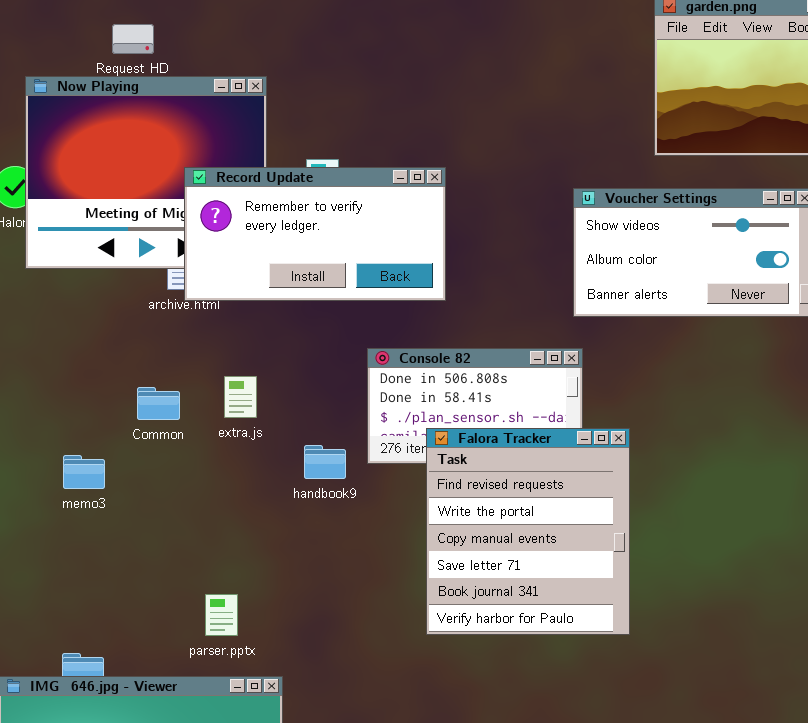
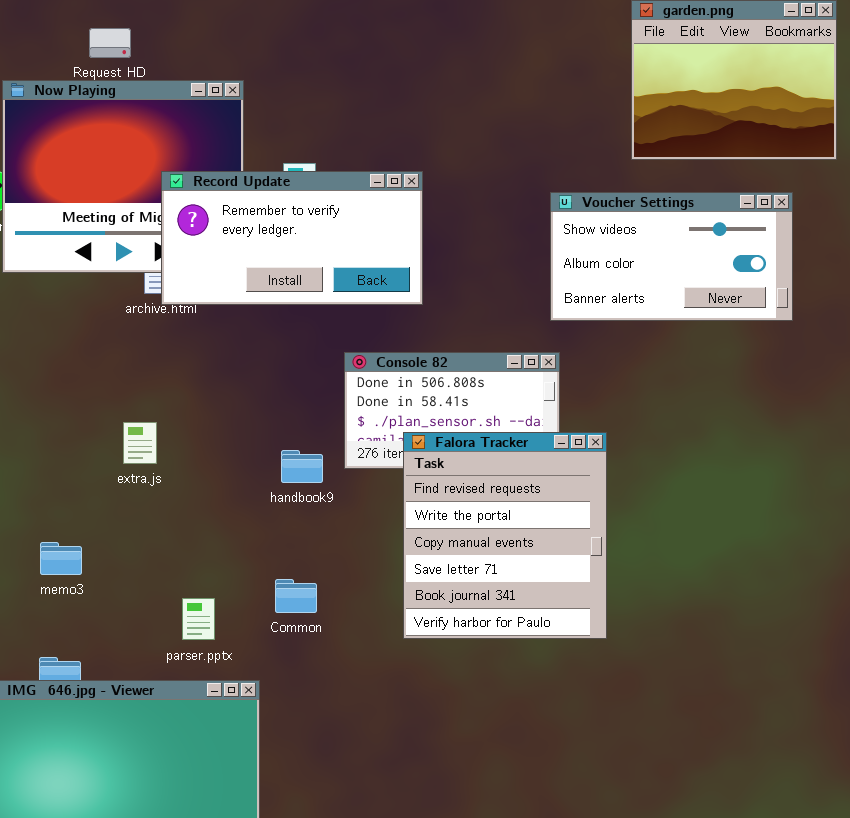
extra.js: [224,376,257,418] -> [123,422,157,464], moved
Common: [137,387,180,420] -> [275,579,317,613], moved
memo3: [63,455,105,489] -> [40,542,82,575], moved

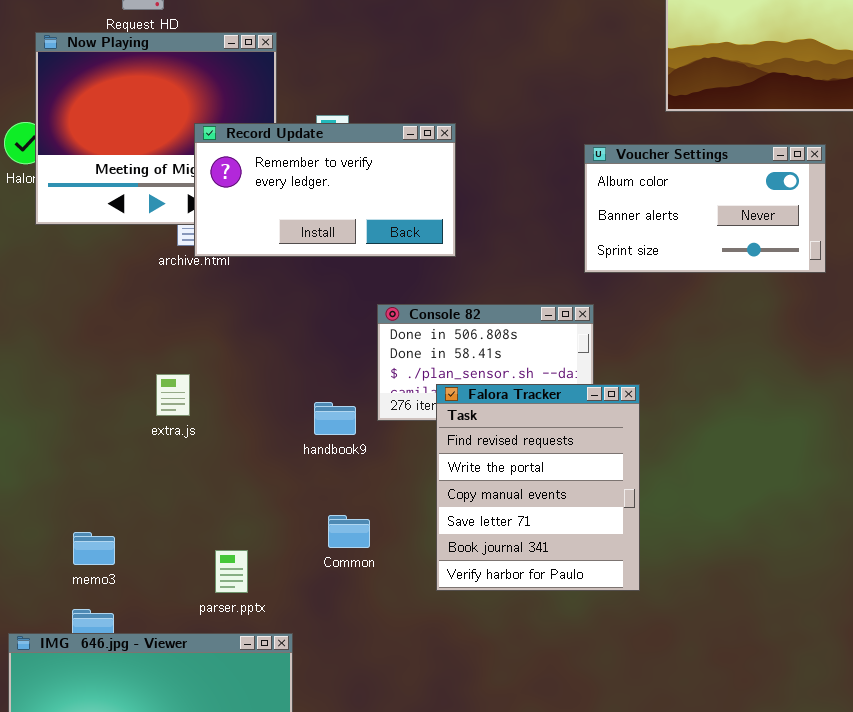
Voucher Settings: [550,192,793,321] -> [584,144,826,273], scrolled down 1 row
memo3: [40,542,82,575] -> [73,532,115,565], moved
Common: [275,579,317,613] -> [328,515,370,548], moved

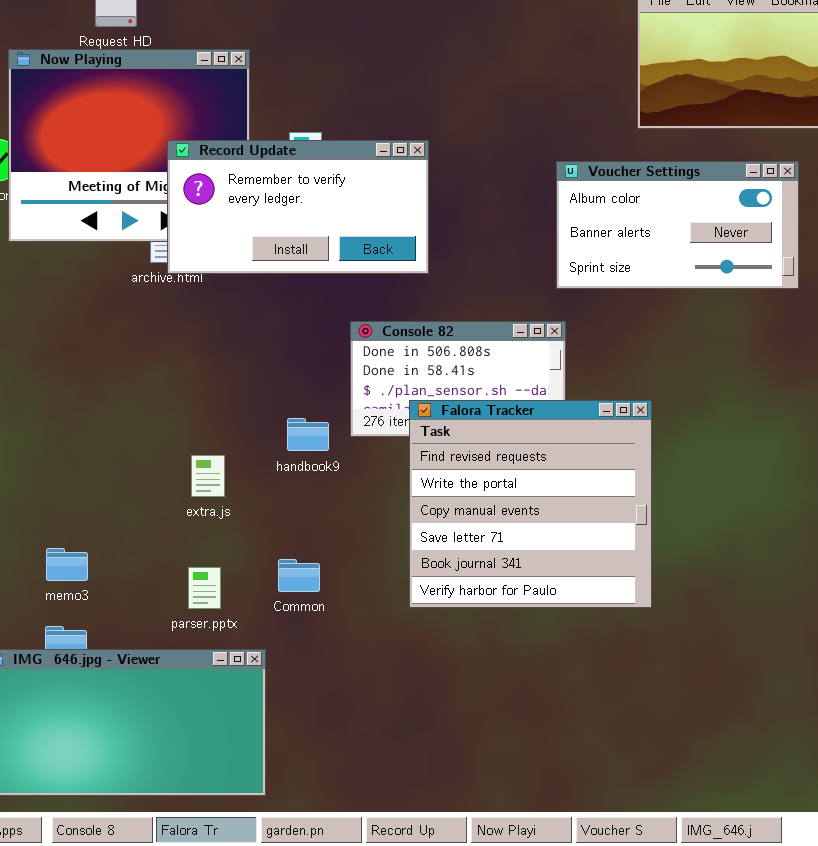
extra.js: [156,374,190,416] -> [191,455,225,497], moved
Falora Tracker: [436,384,640,591] -> [409,400,652,608], resized
Common: [328,515,370,548] -> [278,559,320,592], moved

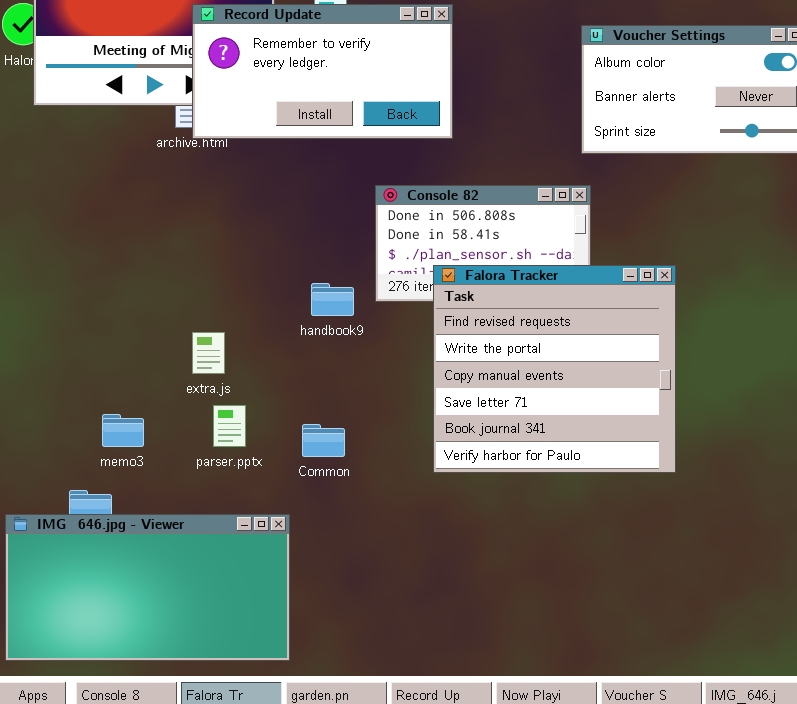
extra.js: [191,455,225,497] -> [192,332,225,374], moved
memo3: [46,548,88,581] -> [102,414,144,447], moved
parser.pptx: [188,567,221,609] -> [213,405,246,447], moved

